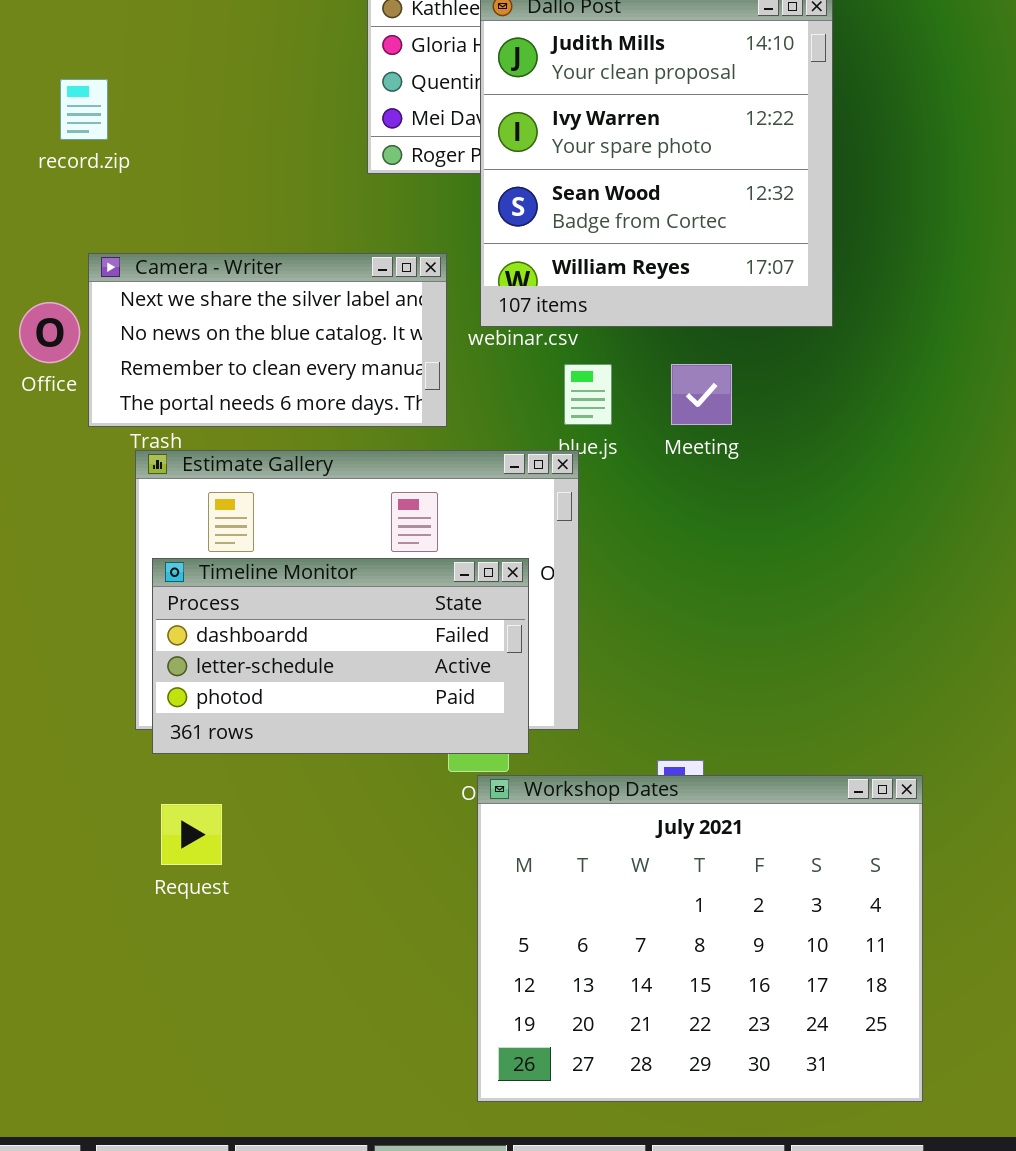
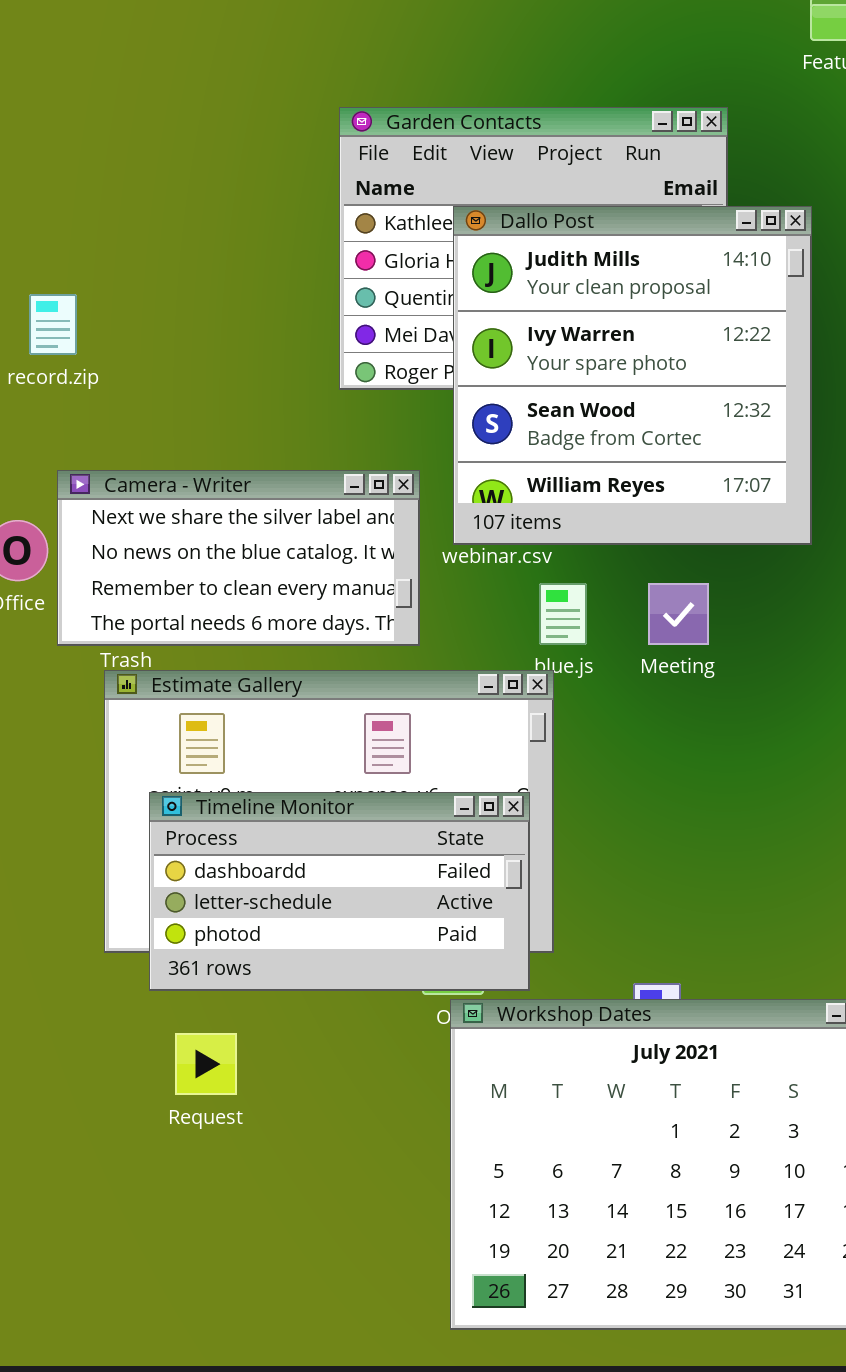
Timeline Monitor: [152,558,529,754] -> [149,792,530,991], moved
Request: [161,804,222,865] -> [175,1033,237,1095], moved

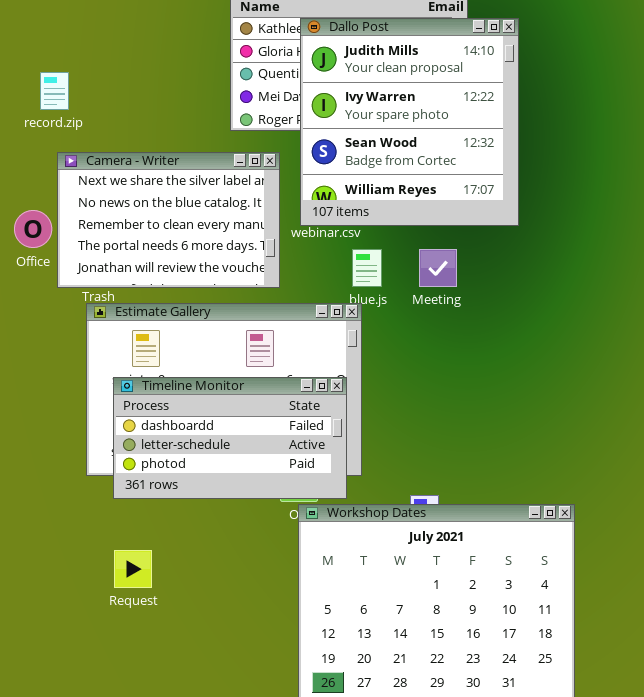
Camera - Writer: [57,470,420,646] -> [57,152,280,288], resized
Request: [175,1033,237,1095] -> [114,550,152,588], moved

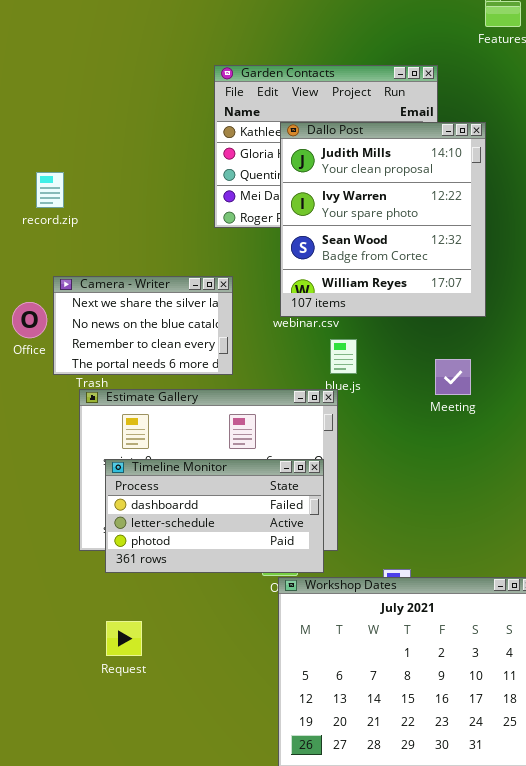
Camera - Writer: [57,152,280,288] -> [53,276,233,375], resized
Meeting: [419,249,457,287] -> [435,359,471,395], moved

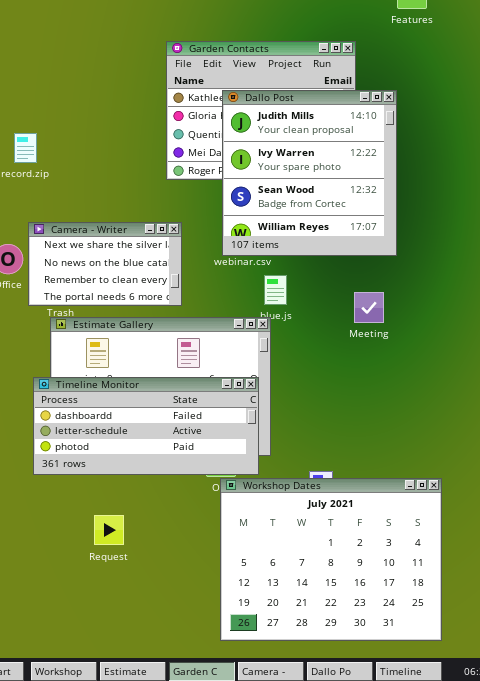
Timeline Monitor: [105,459,324,573] -> [33,377,259,475], resized
Request: [106,621,142,656] -> [94,515,124,545], moved

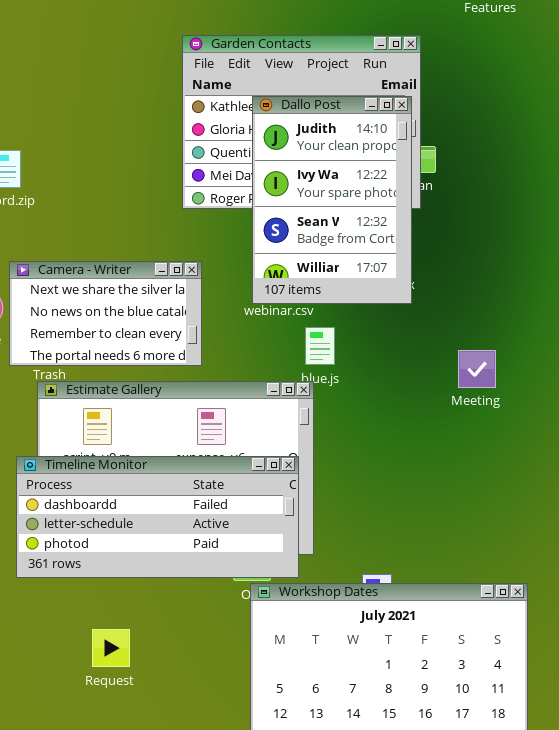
Dallo Post: [222,90,397,256] -> [252,96,412,304], resized
Meeting: [354,292,384,323] -> [458,350,496,388], moved

